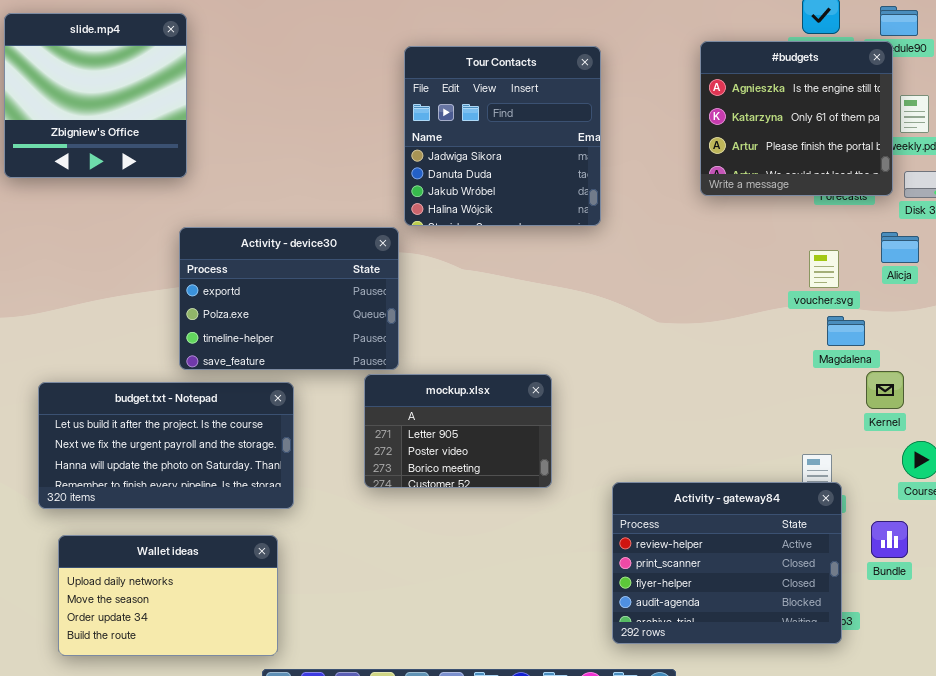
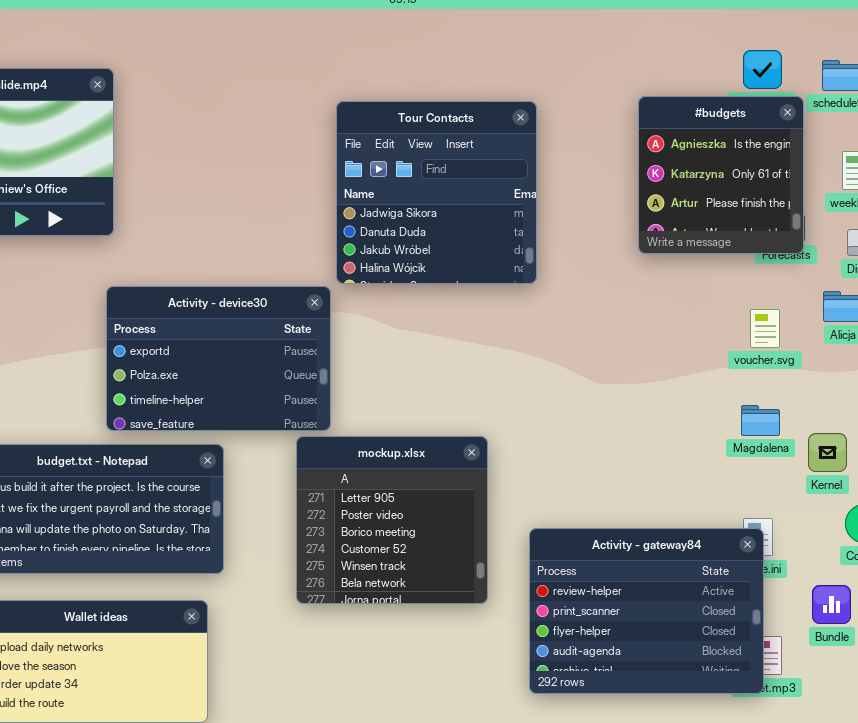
#budgets: [700,41,893,196] -> [638,96,804,254], resized
Magdalena: [827,316,865,346] -> [741,405,780,436], moved
mockup.xlsx: [364,374,552,488] -> [296,436,488,604], resized
Activity - gateway84: [612,482,842,644] -> [529,528,764,694], moved

